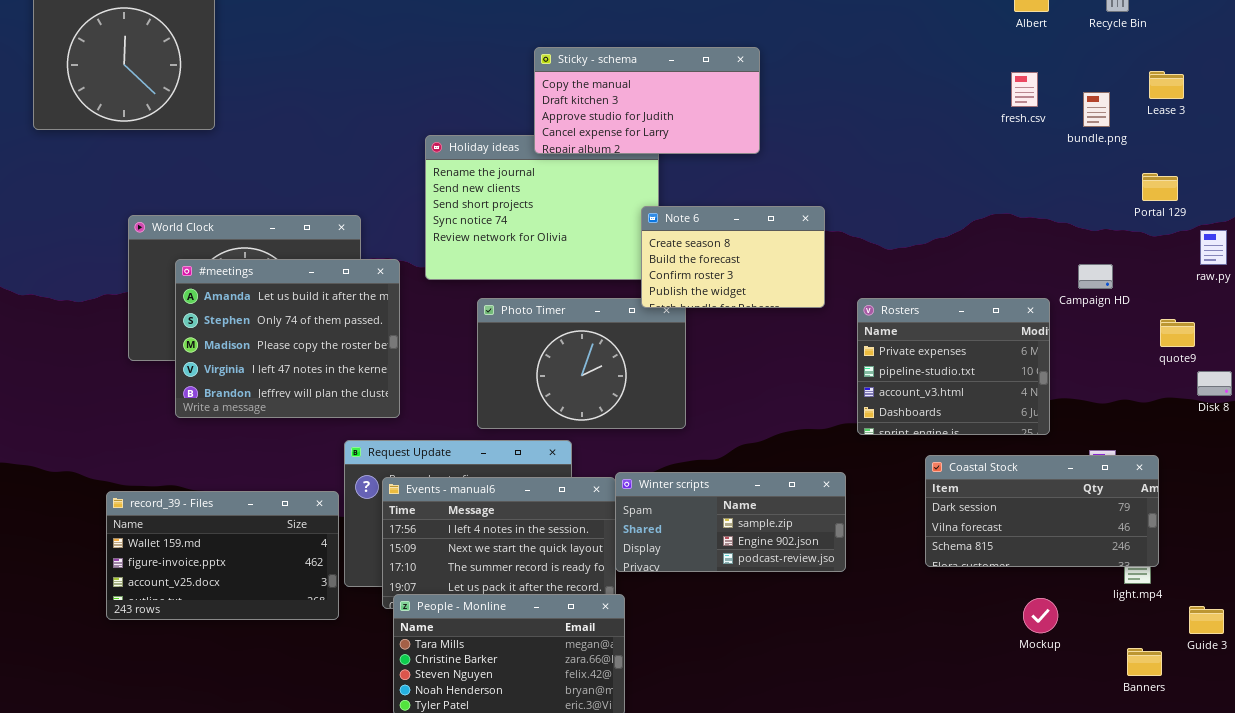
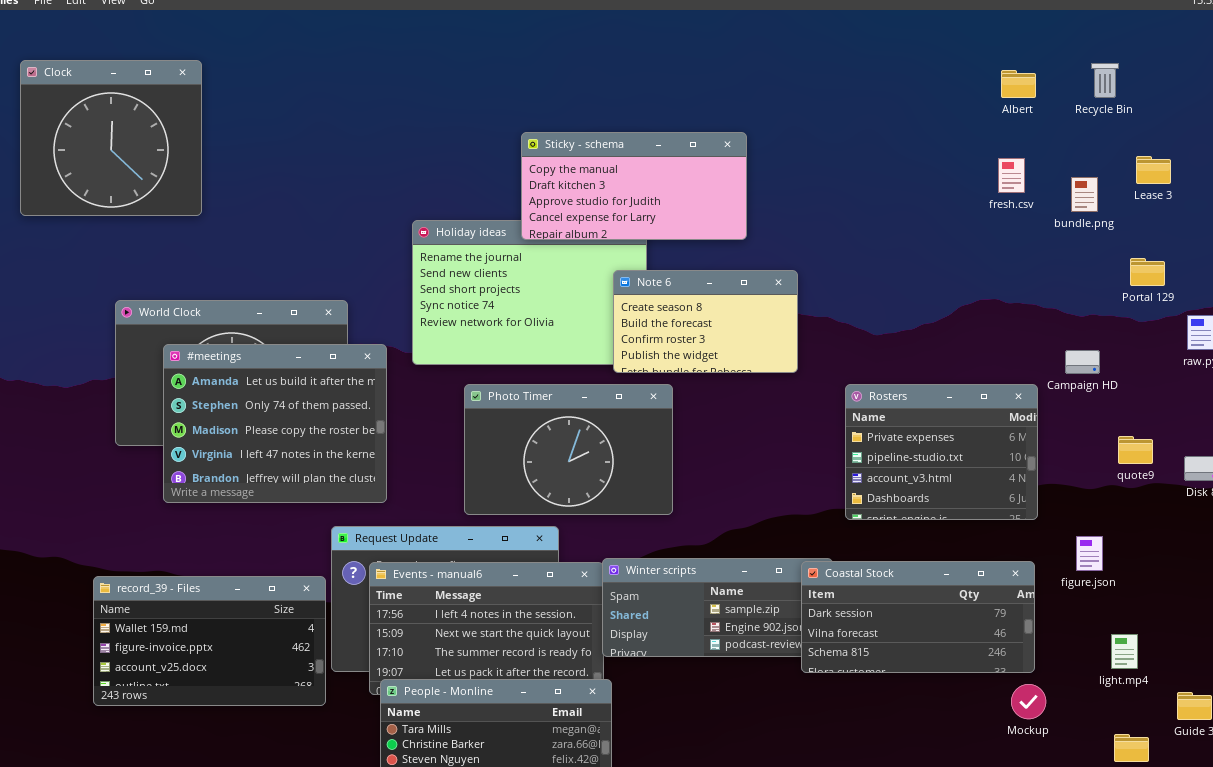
Note 6: [641,206,825,308] -> [613,270,798,373], moved
quote9: [1160,319,1195,347] -> [1118,436,1153,464], moved
Coastal Stock: [925,455,1159,567] -> [801,561,1035,673], moved

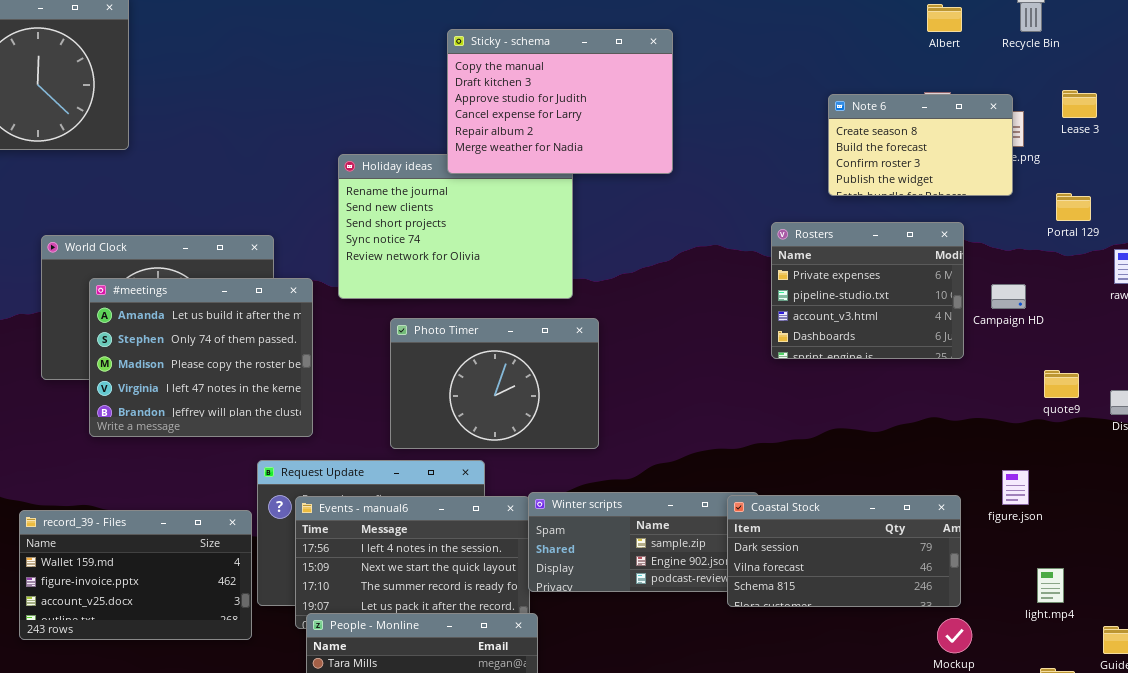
Sticky - schema: [521,132,747,240] -> [447,29,673,174], resized
Note 6: [613,270,798,373] -> [828,94,1013,196], moved
Rosters: [845,384,1038,520] -> [771,222,964,359], moved

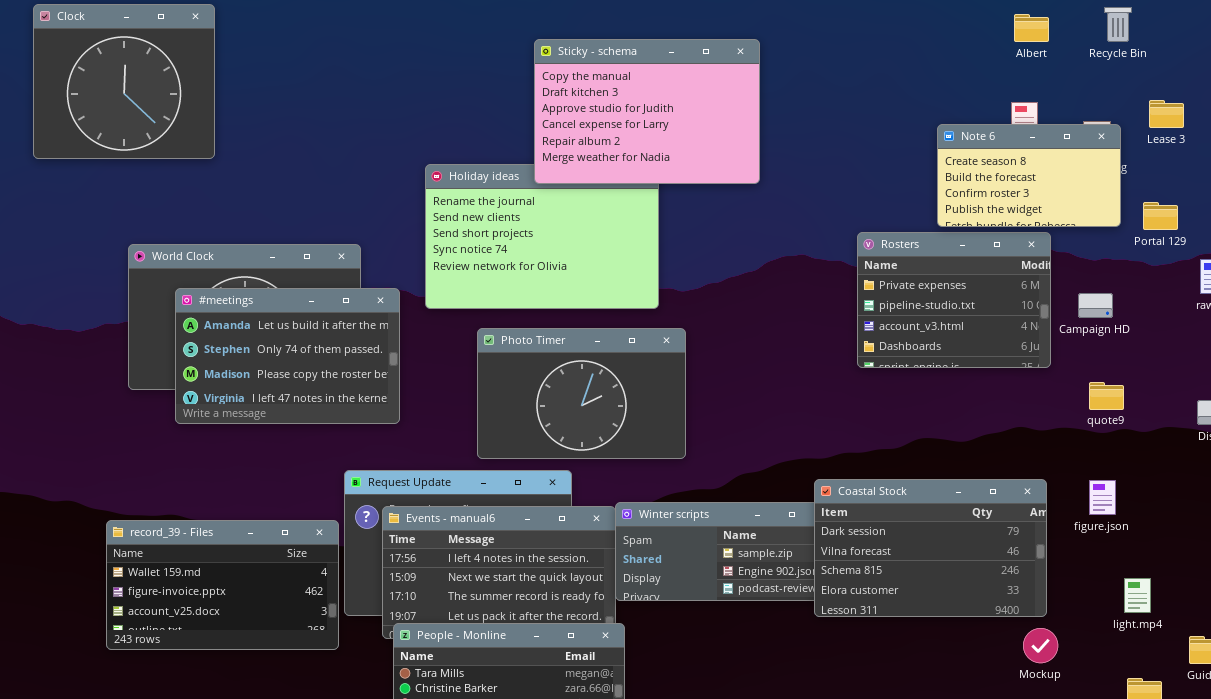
Note 6: [828,94,1013,196] -> [937,124,1121,227], moved
#meetings: [89,278,313,437] -> [175,288,400,424], resized
quote9: [1044,370,1079,398] -> [1089,382,1124,410], moved
Coastal Stock: [727,495,961,607] -> [814,479,1047,617], resized

